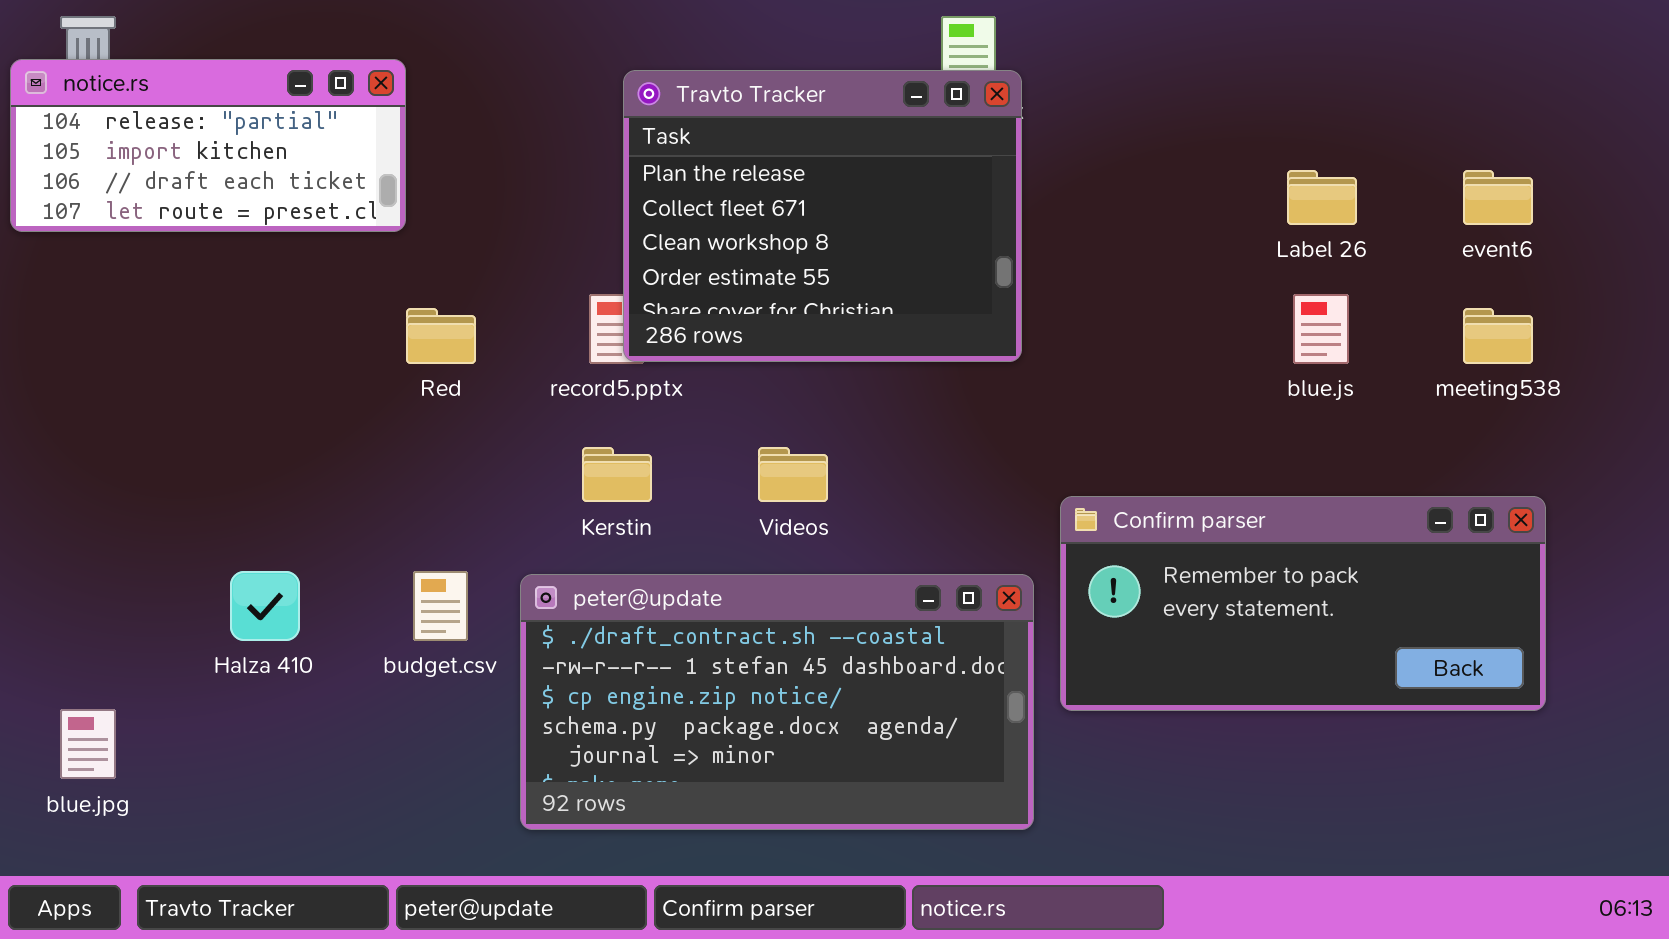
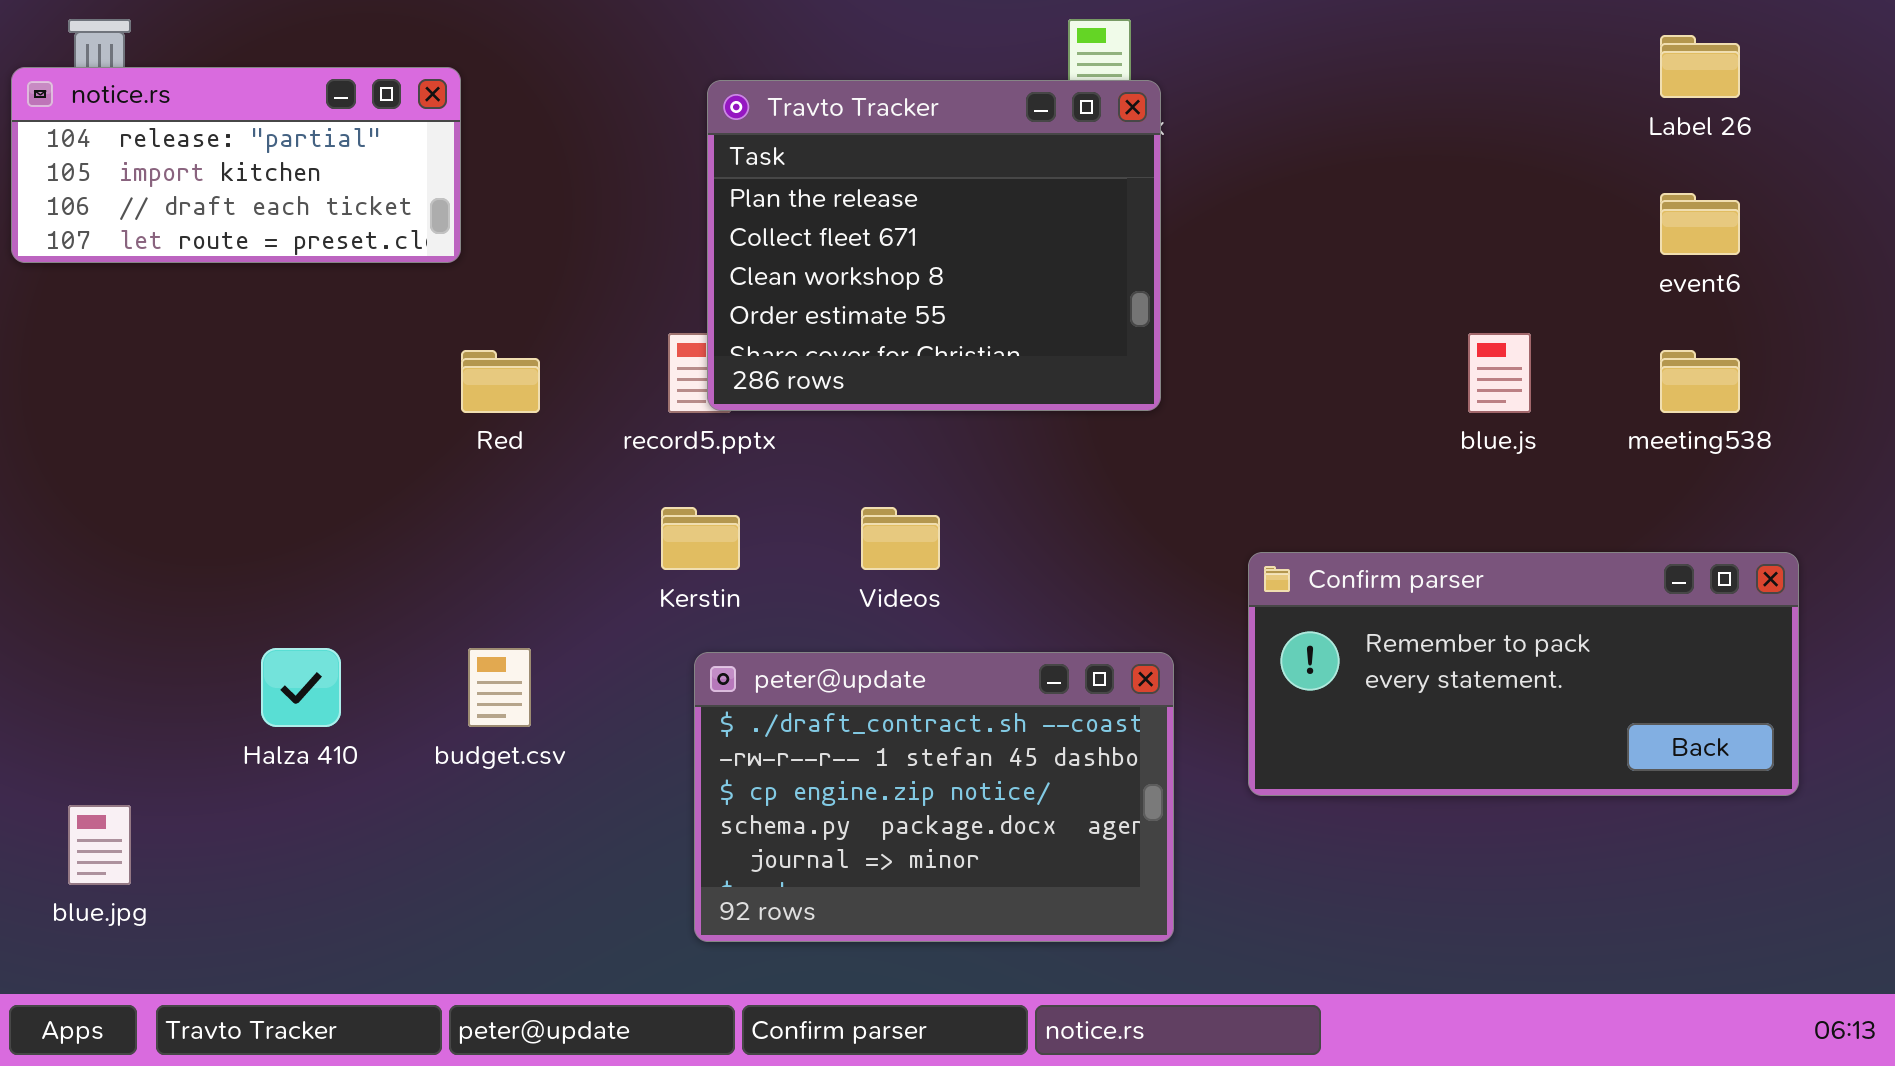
Label 26: [1287,170,1357,225] -> [1660,35,1740,98], moved
Confirm parser: [1060,496,1546,711] -> [1248,552,1799,796], moved
peter@update: [520,574,1034,830] -> [694,652,1174,942], resized

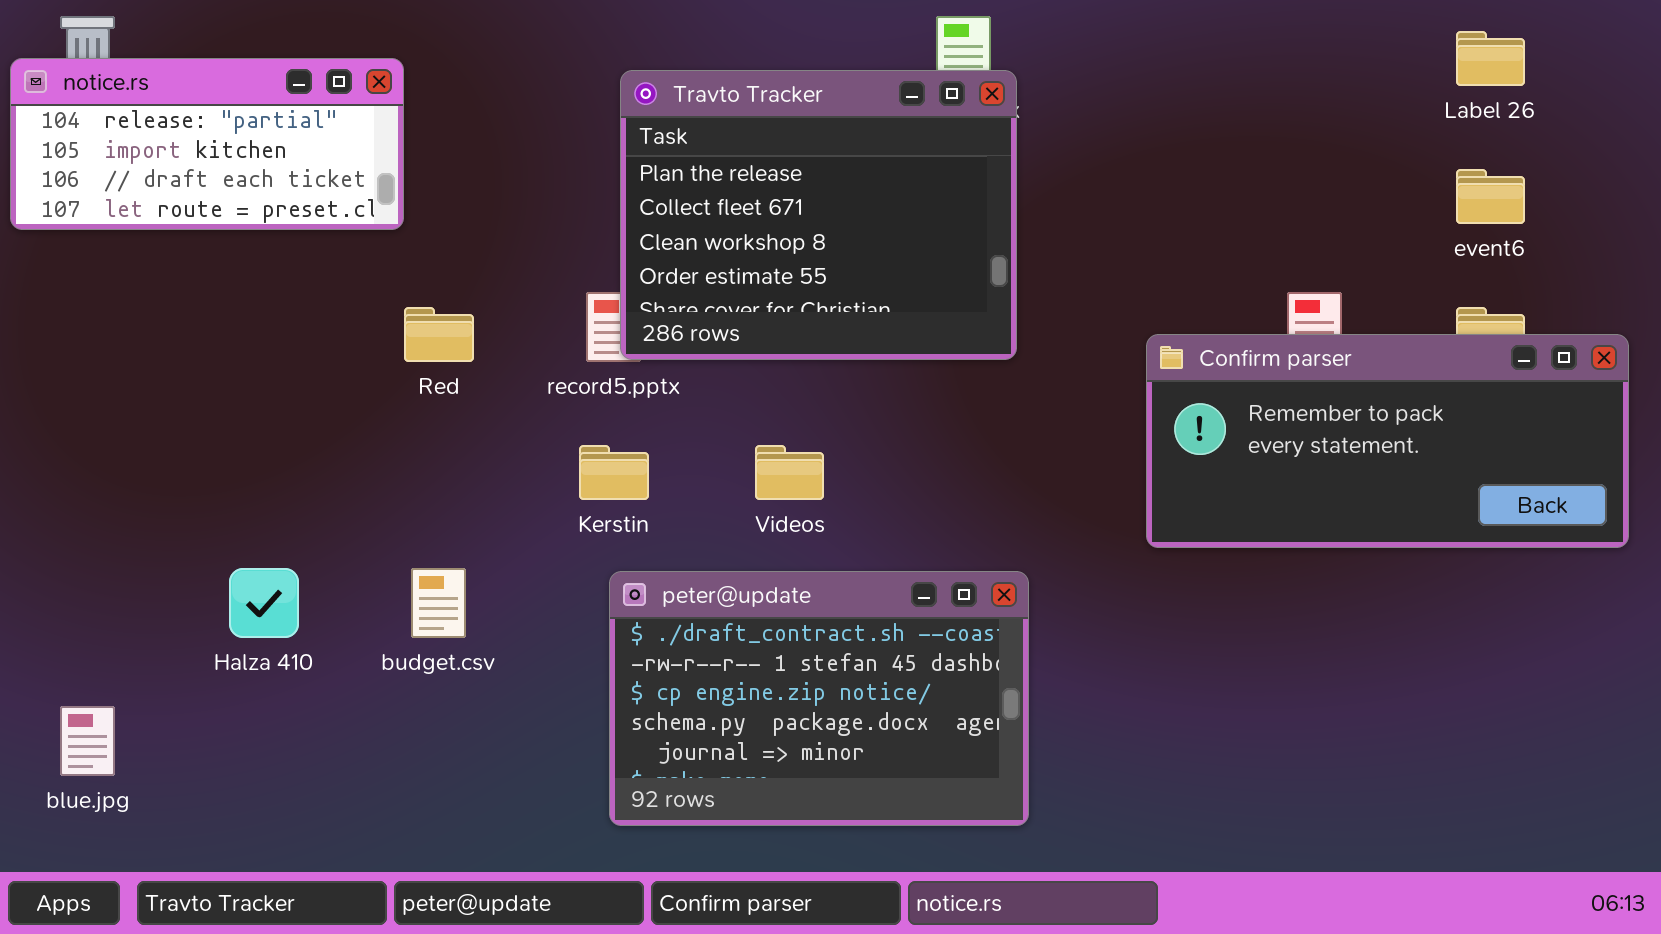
Confirm parser: [1248,552,1799,796] -> [1146,334,1629,548], moved

